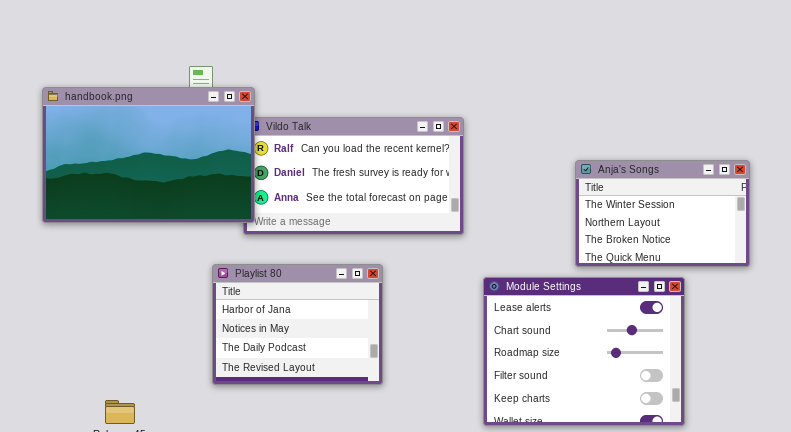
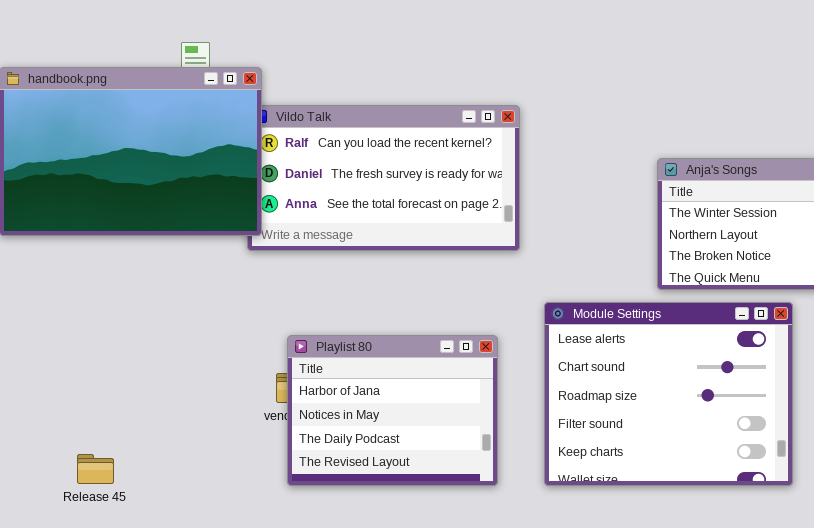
Playlist 80: [212,264,383,385] -> [287,335,498,486], moved

